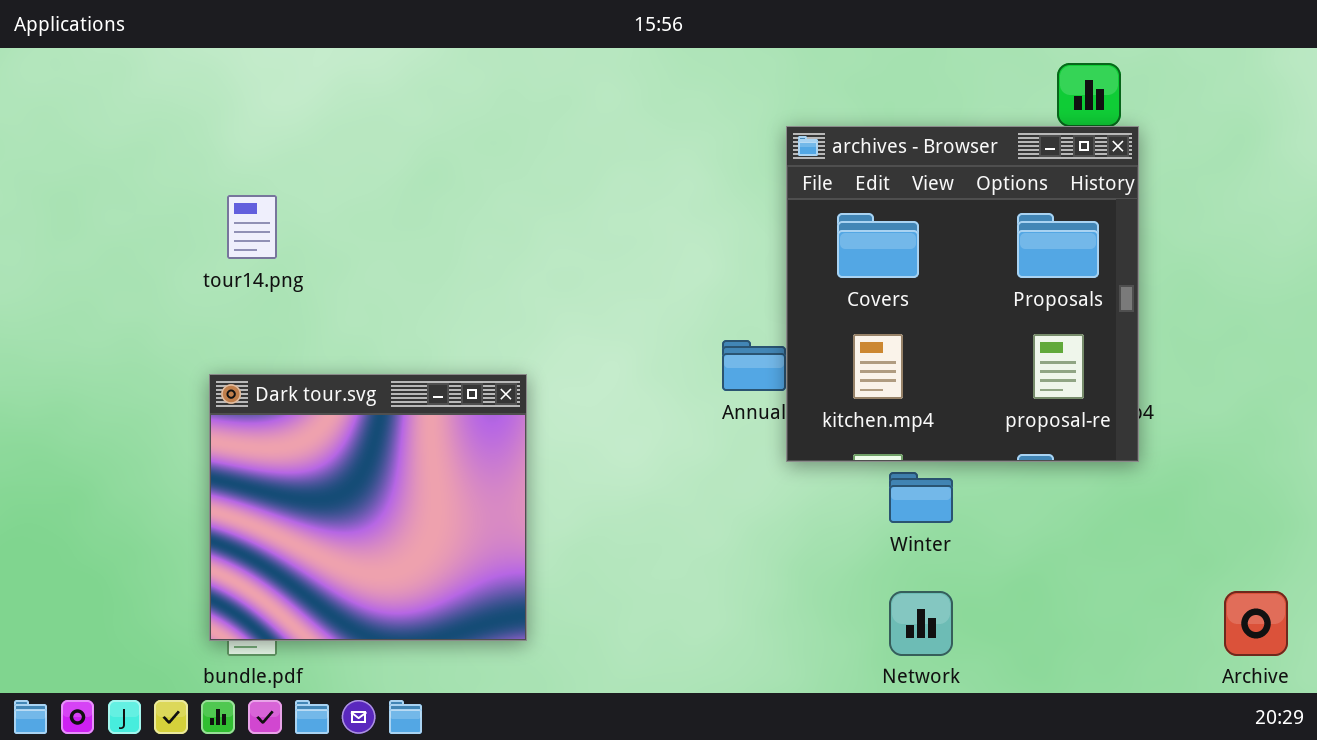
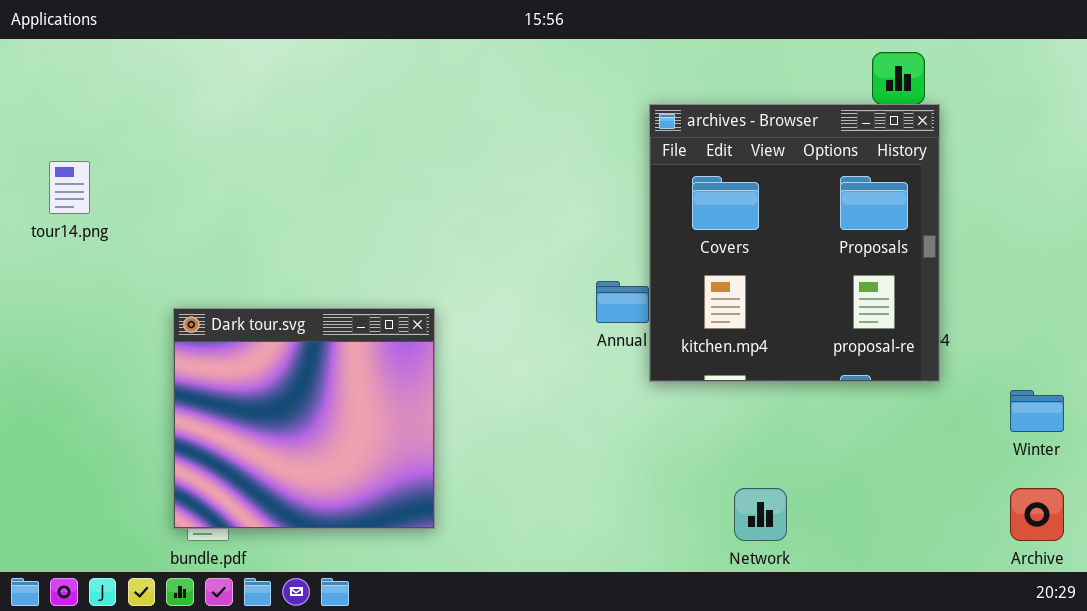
tour14.png: [227,195,277,259] -> [49,161,90,214], moved
Winter: [889,472,953,523] -> [1010,390,1064,432], moved

